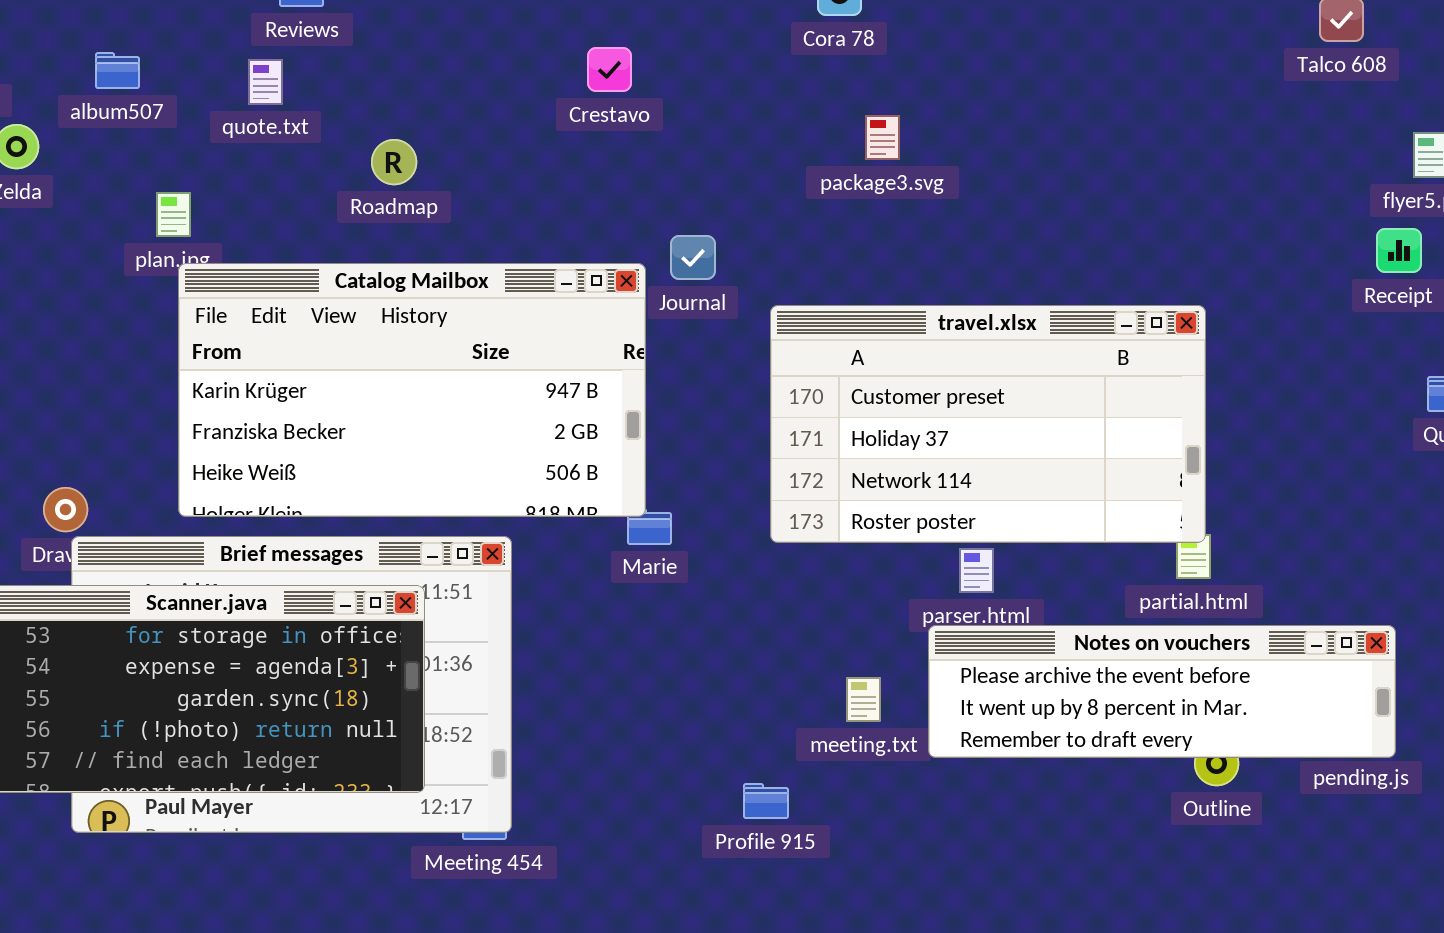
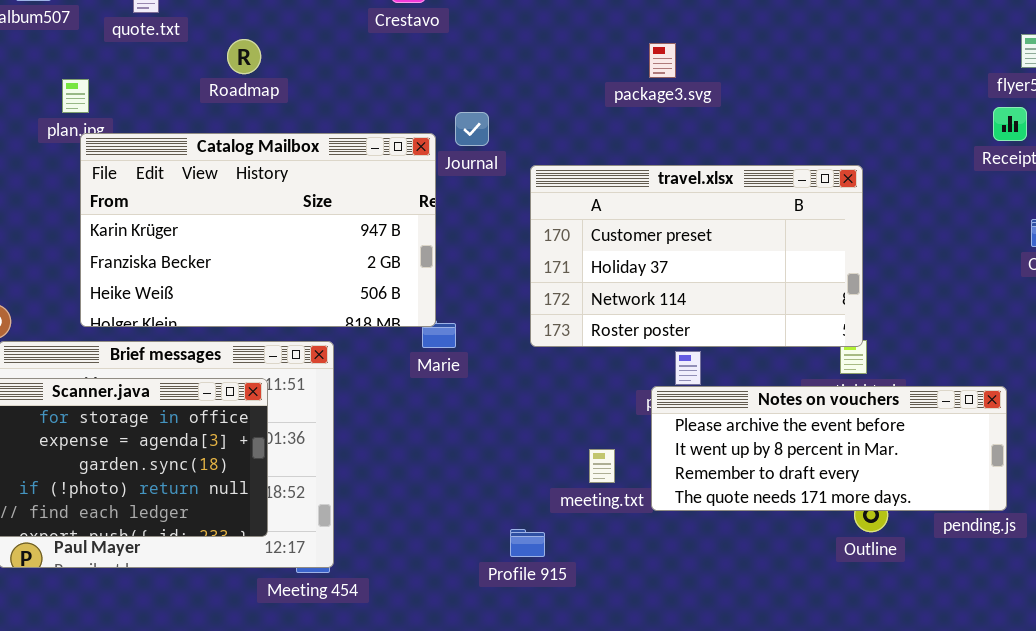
package3.svg: [865,115,900,160] -> [649,43,676,78], moved
Notes on vouchers: [928,625,1396,758] -> [651,386,1007,511], resized

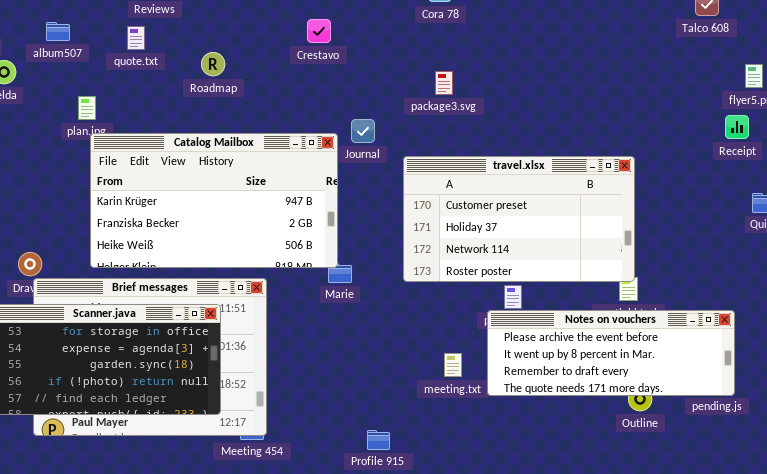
Roadmap: [227,39,261,74] -> [201,52,225,76], moved
package3.svg: [649,43,676,78] -> [435,71,453,95], moved
Profile 915: [510,529,545,557] -> [367,430,390,450], moved

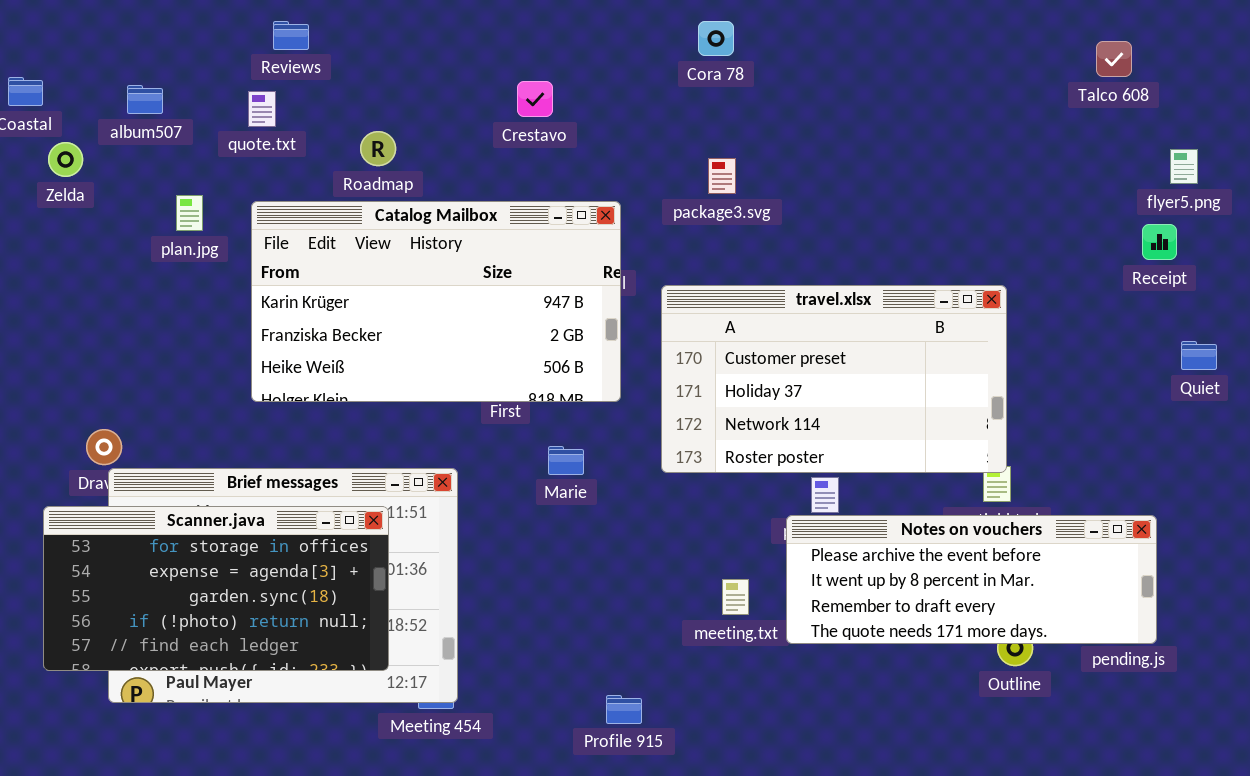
Catalog Mailbox: [90,133,338,268] -> [251,201,621,402], moved

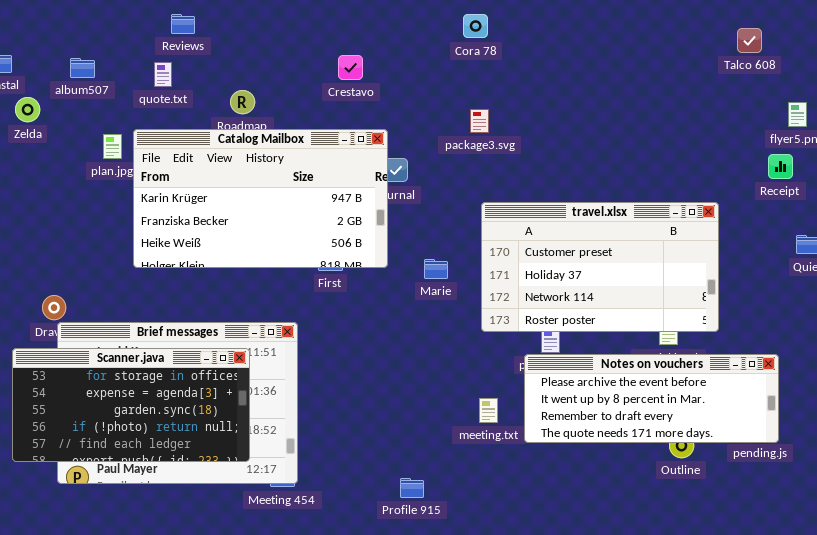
Catalog Mailbox: [251,201,621,402] -> [133,129,388,268], moved
travel.xlsx: [661,285,1007,473] -> [481,202,719,332], moved
Marie: [548,446,584,475] -> [424,259,448,279], moved

